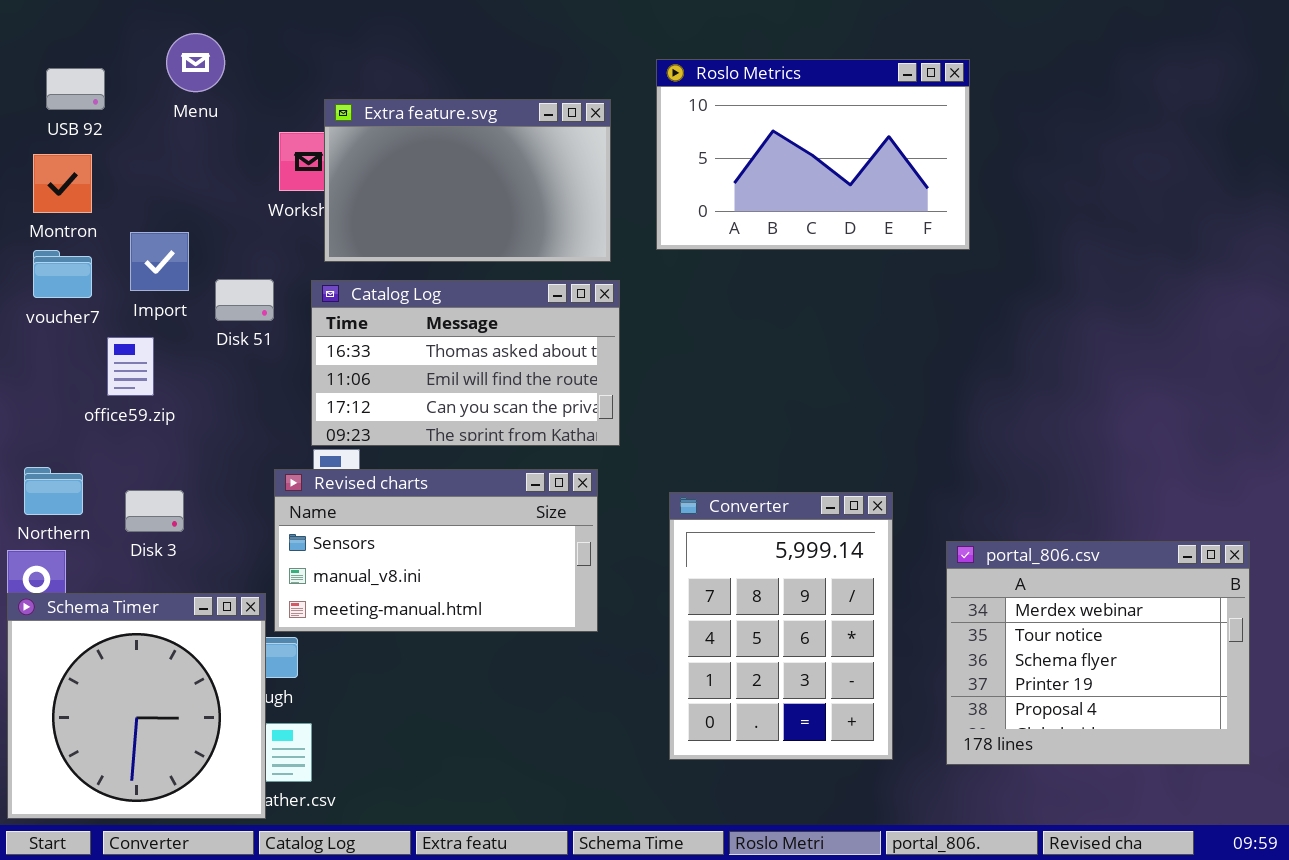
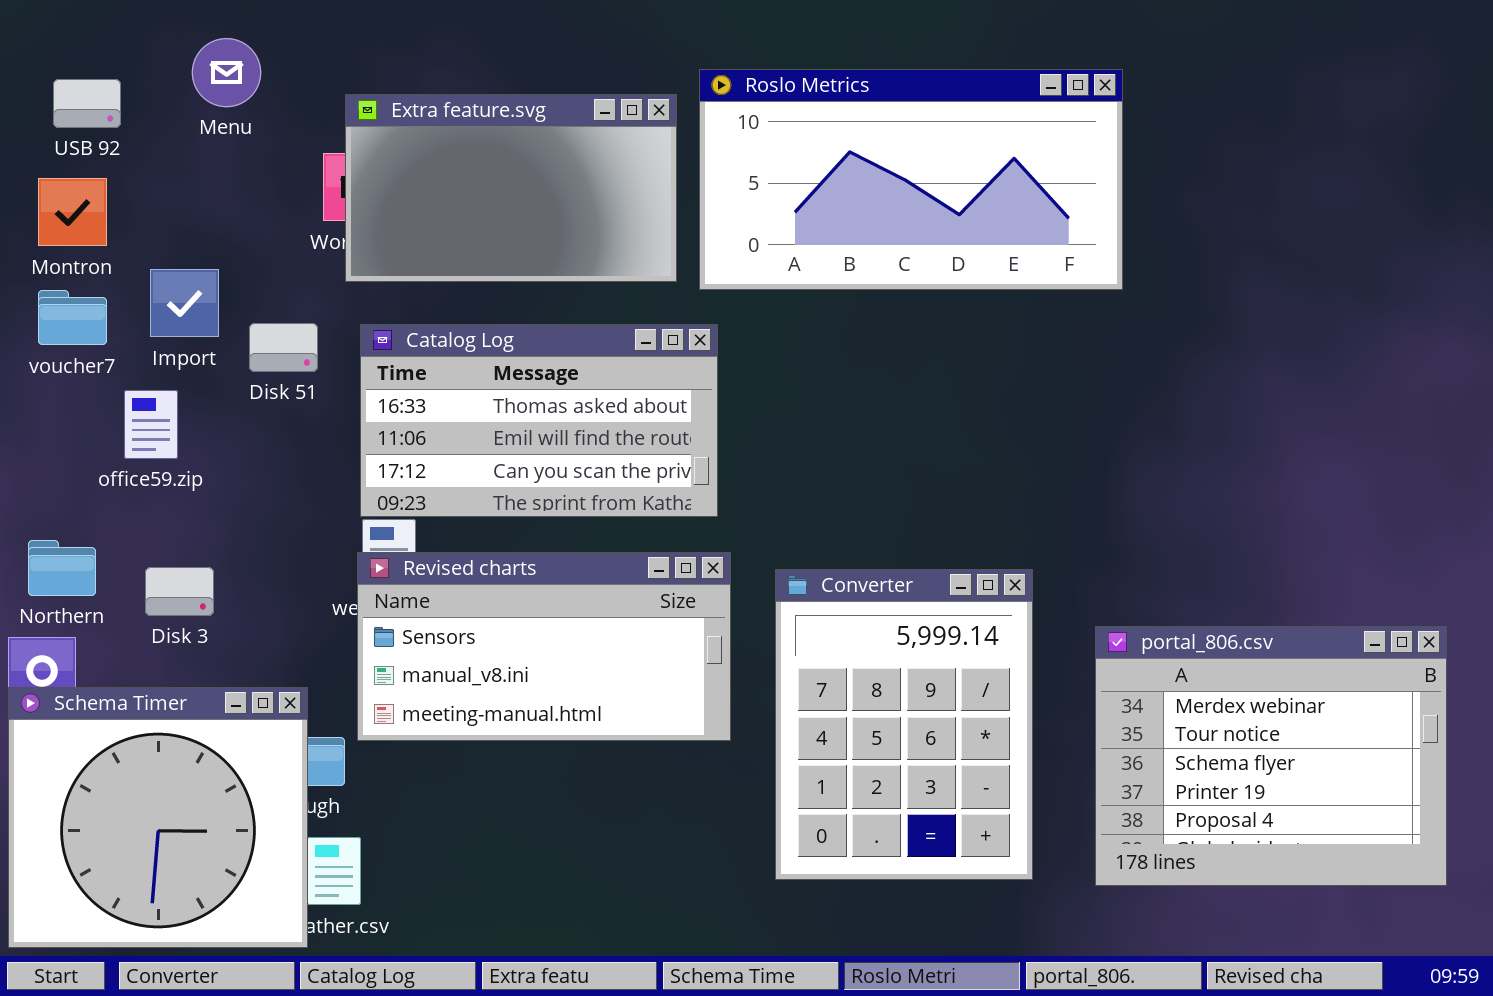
Roslo Metrics: [656,59,970,250] -> [699,69,1123,290], resized
Extra feature.svg: [324,99,611,262] -> [345,94,677,282], moved
Revised charts: [274,469,598,632] -> [357,552,731,741], moved

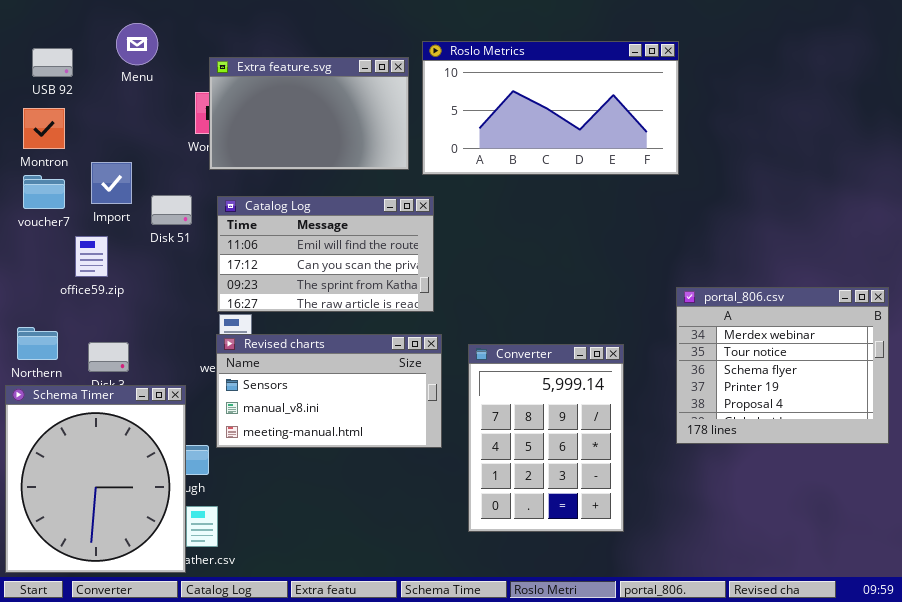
Catalog Log: [360,324,718,517] -> [217,196,434,312], scrolled down 1 row
portal_806.csv: [1095,626,1447,886] -> [676,287,889,444], moved
Schema Timer: [8,687,308,948] -> [5,385,186,573], resized

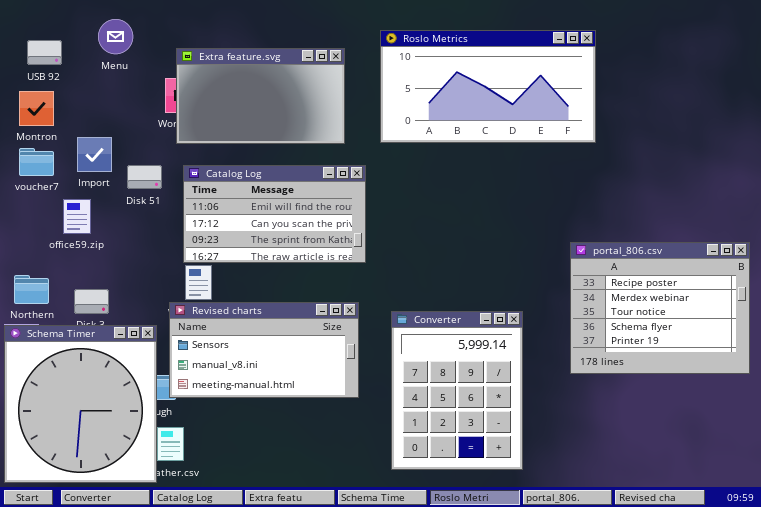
Roslo Metrics: [422,41,679,175] -> [380,30,596,143], moved
portal_806.csv: [676,287,889,444] -> [570,242,750,374], scrolled up 1 row
Revised charts: [216,334,442,448] -> [169,302,359,398], moved
Converter: [468,344,624,532] -> [391,311,523,470], moved

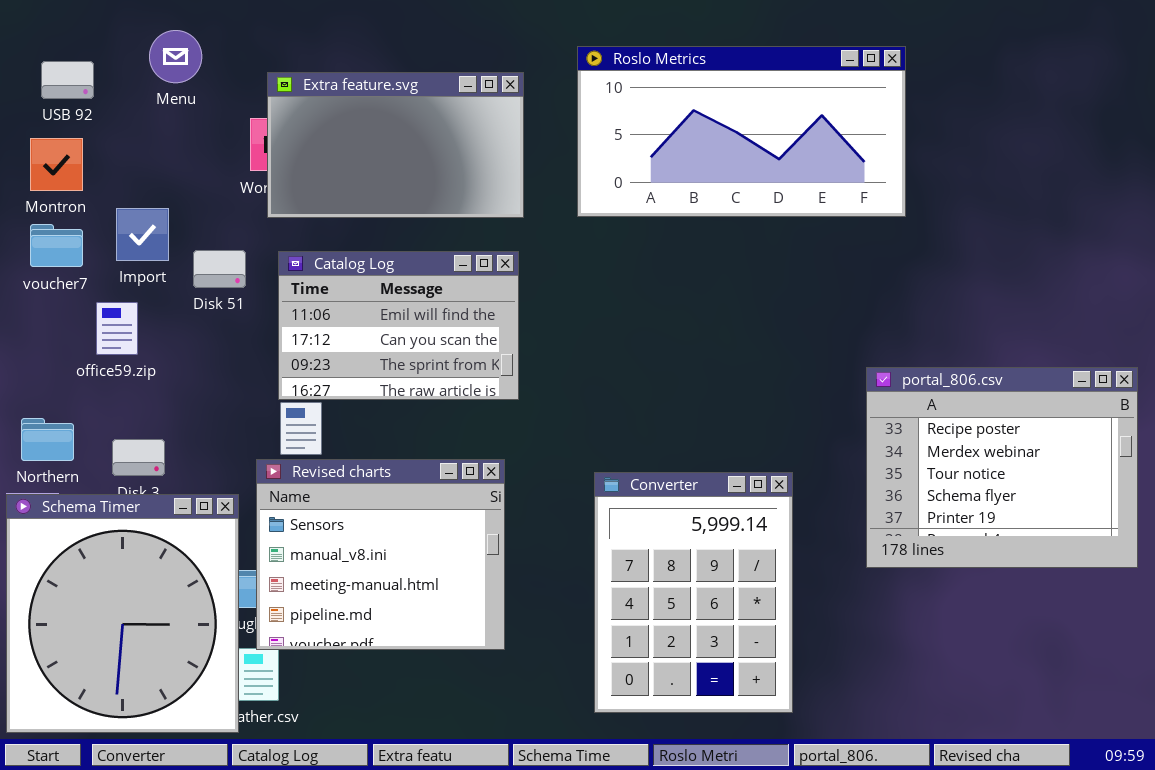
Catalog Log: [183,165,366,263] -> [278,251,519,400], resized
Revised charts: [169,302,359,398] -> [256,459,505,650], resized

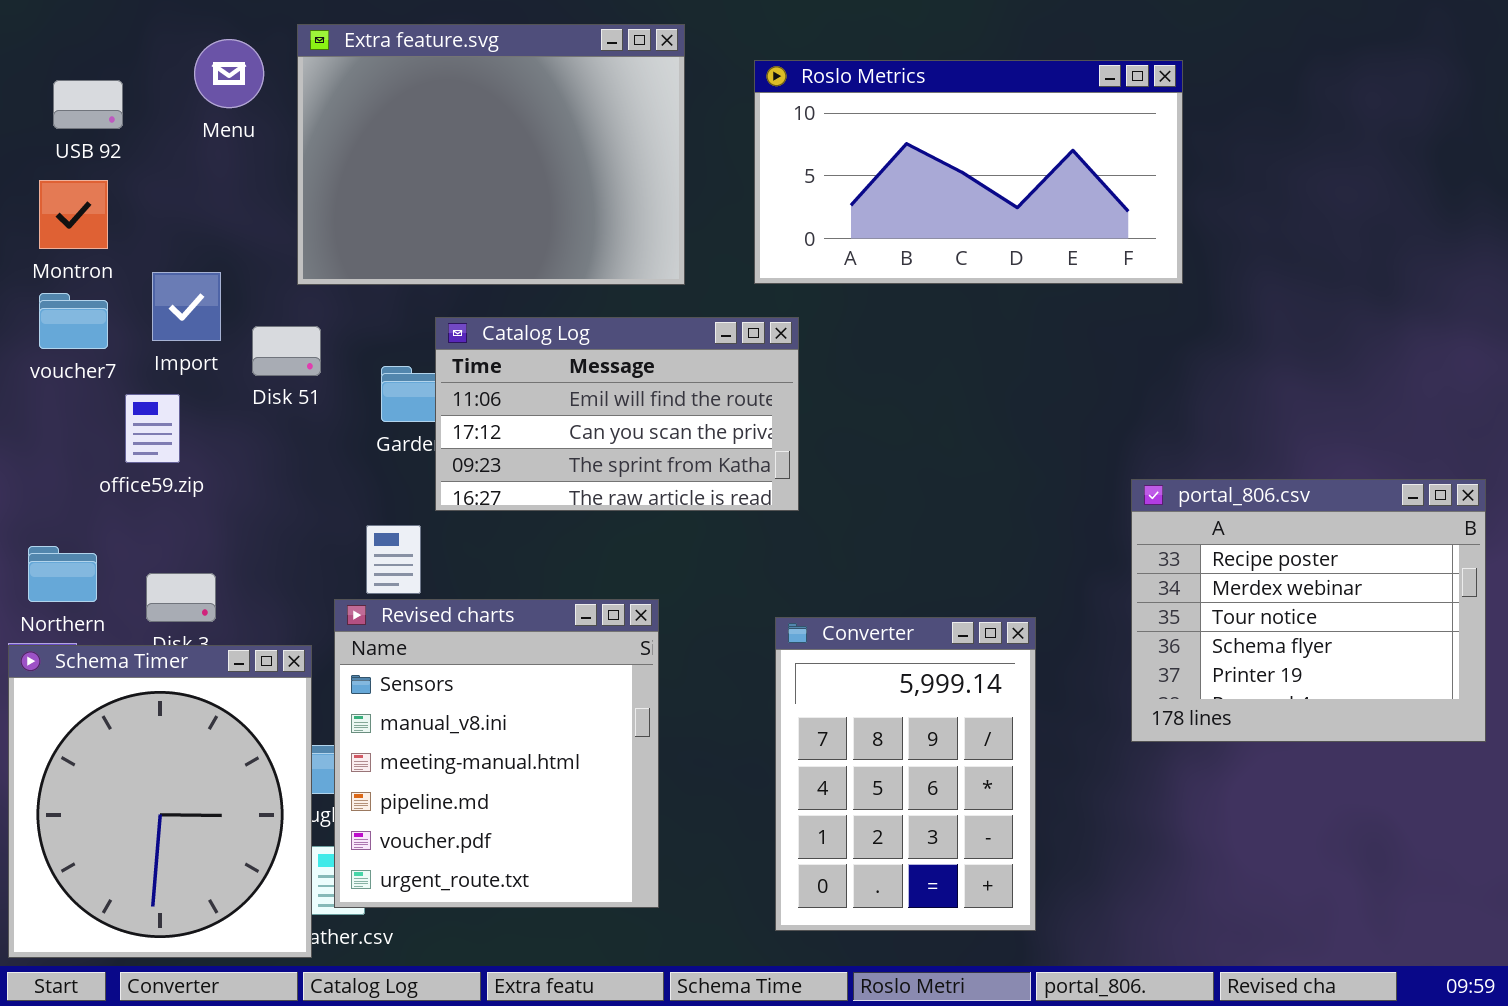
Extra feature.svg: [267,72,524,218] -> [297,24,685,285], resized
Catalog Log: [278,251,519,400] -> [435,317,799,511], moved, resized
Revised charts: [256,459,505,650] -> [334,599,659,908], resized

